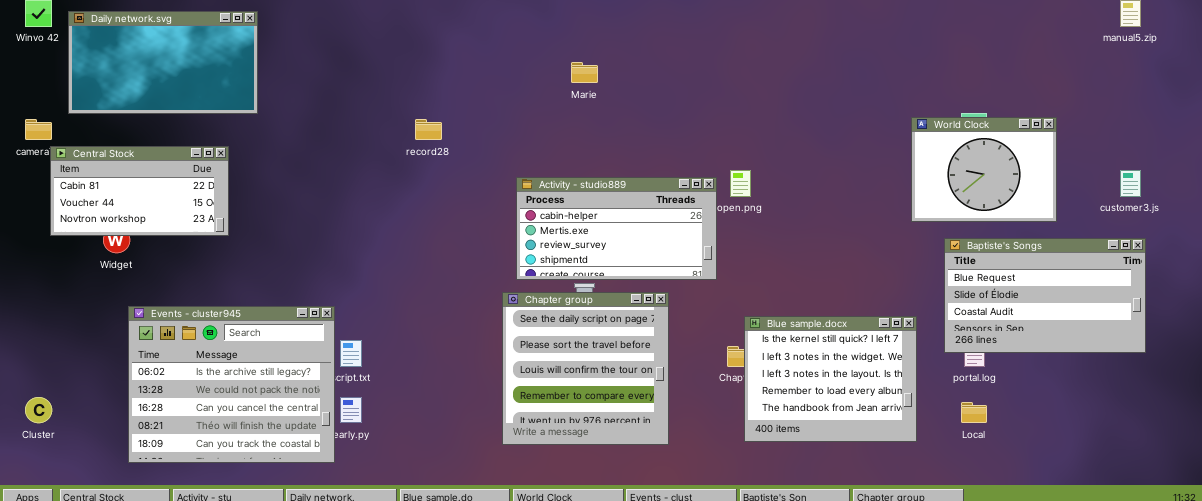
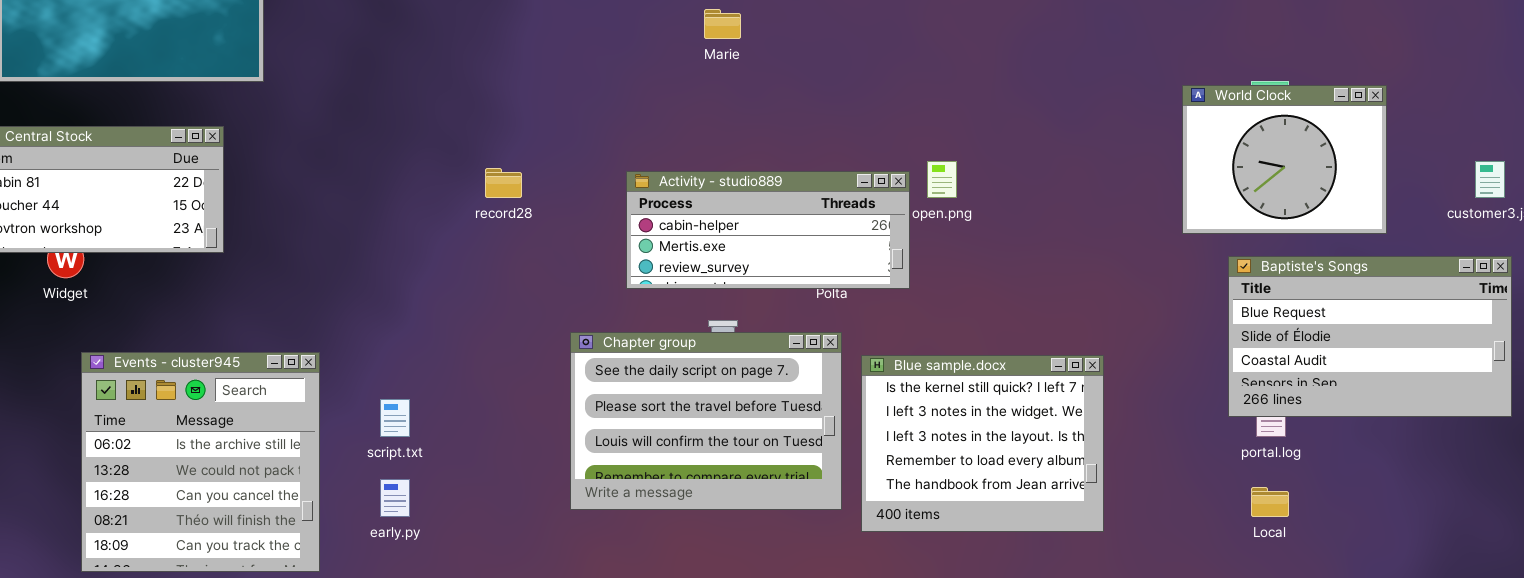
record28: [415,119,442,140] -> [485,168,522,198], moved
Activity - studio889: [516,177,717,280] -> [626,171,910,289], resized
Chapter group: [502,292,669,445] -> [570,332,842,510], resized
Events - cluster945: [128,306,335,463] -> [81,352,320,572], resized
Blue sample.docx: [744,316,917,442] -> [861,355,1104,532], moved

